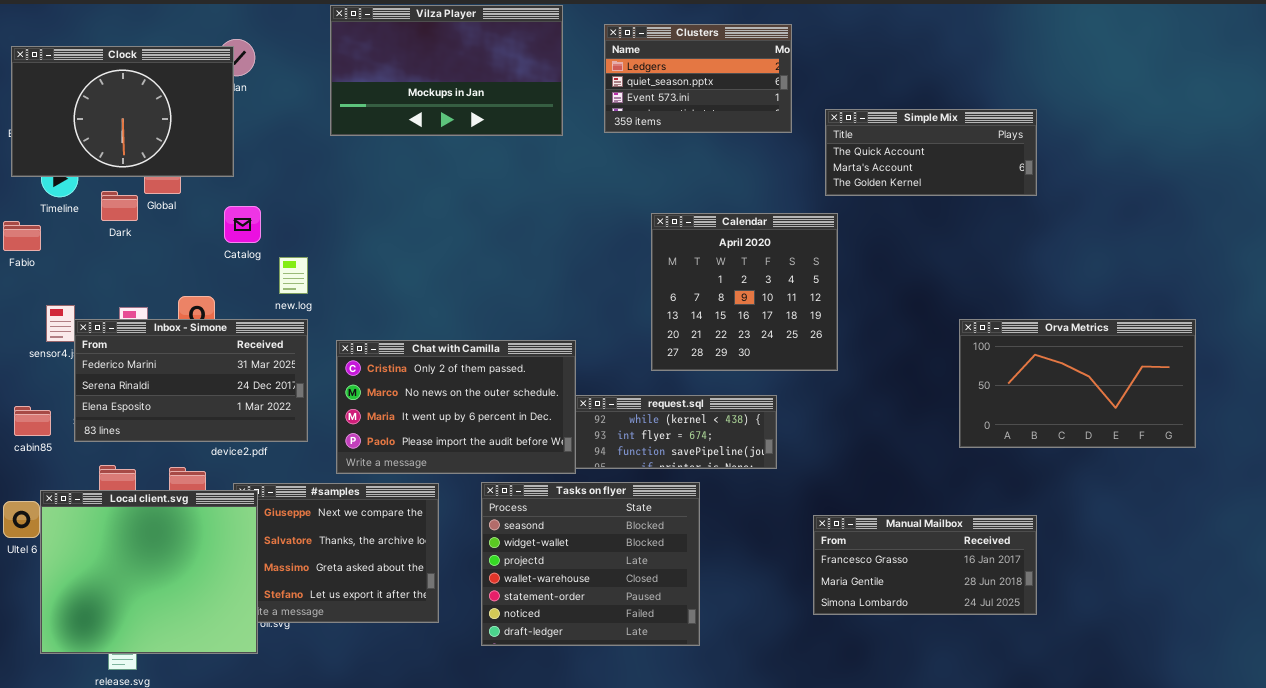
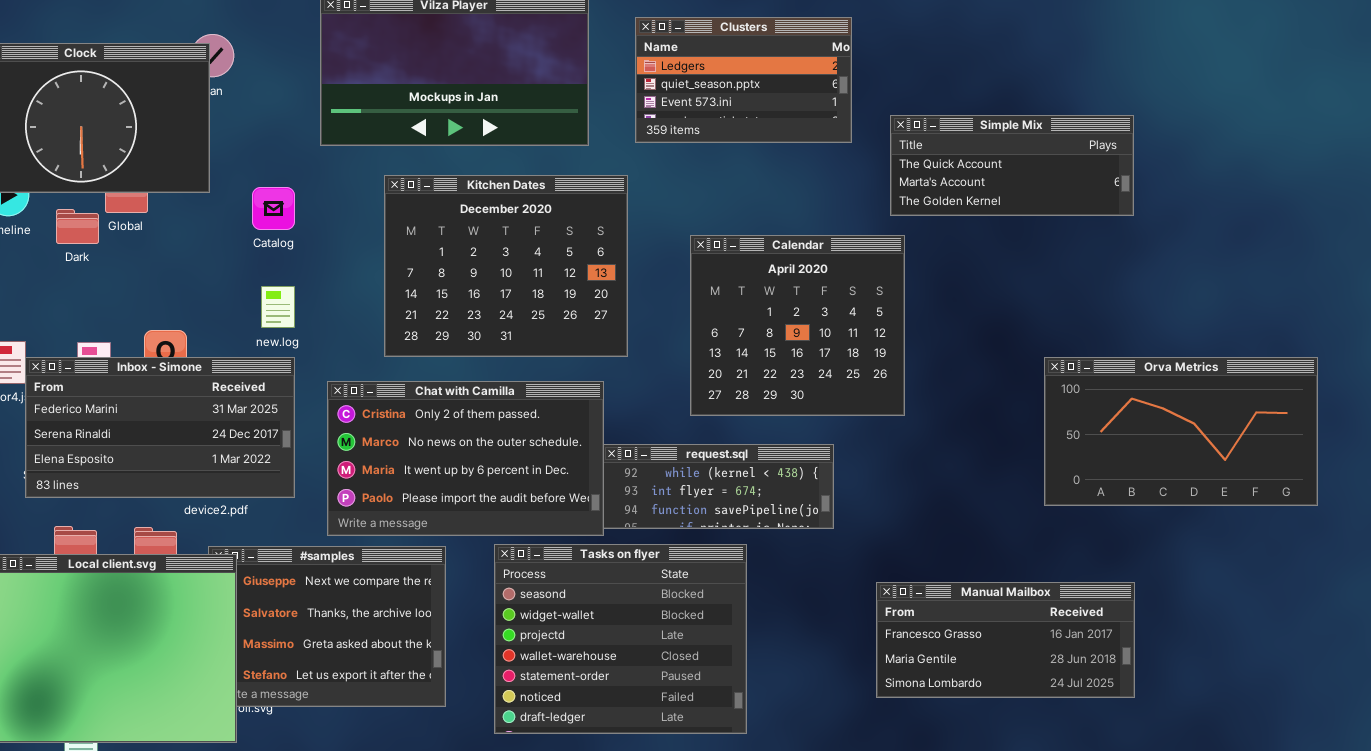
Kitchen Dates: none -> [384,175,628,357], opened
Catalog: [224,206,261,243] -> [252,187,295,230], moved

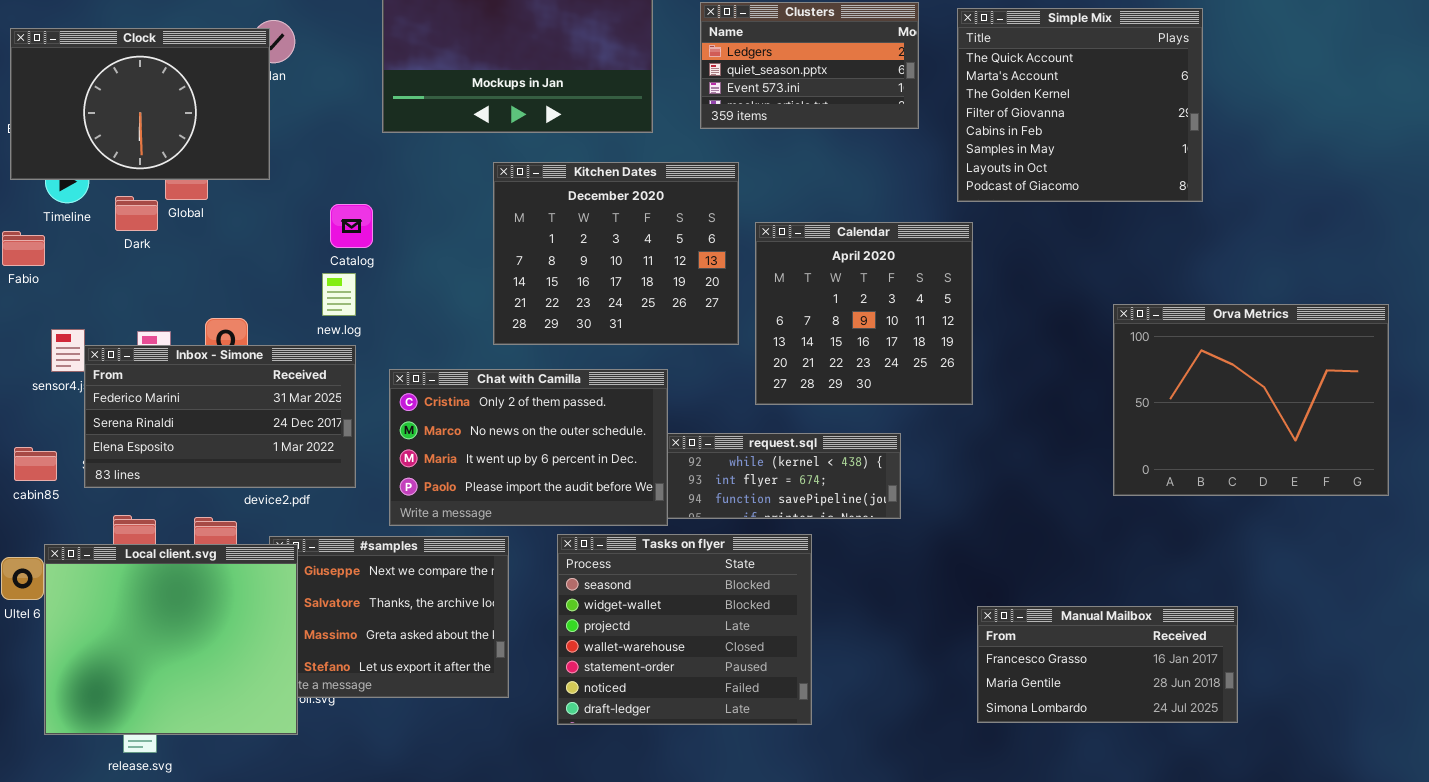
Simple Mix: [890,115,1134,216] -> [957,8,1203,202], resized
Kitchen Dates: [384,175,628,357] -> [493,162,739,345], moved
Catalog: [252,187,295,230] -> [330,204,373,248], moved
Orva Metrics: [1044,357,1318,506] -> [1113,304,1389,496], resized
Manual Mailbox: [876,582,1135,698] -> [977,606,1238,723], moved

